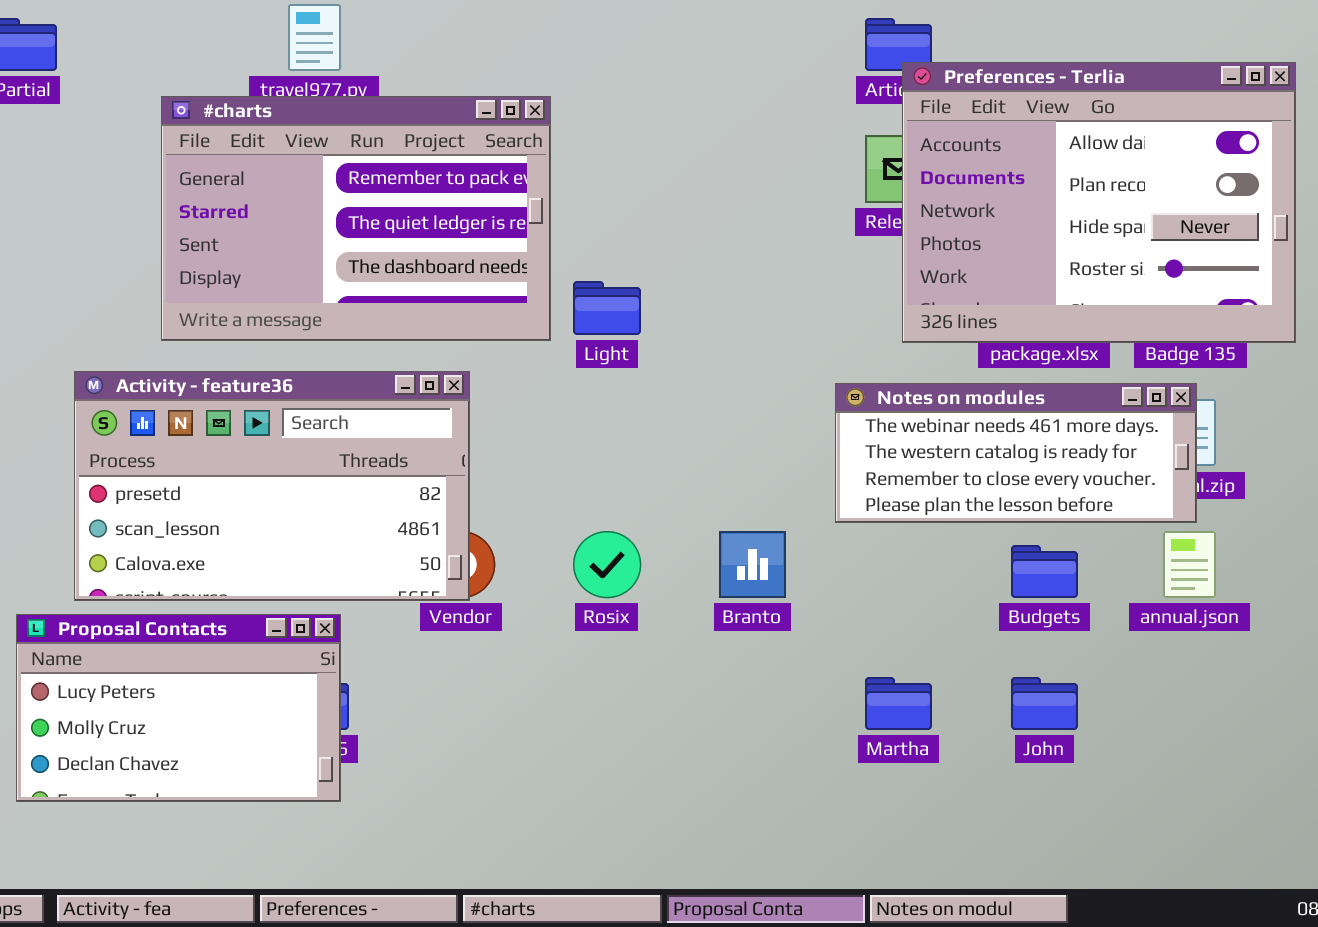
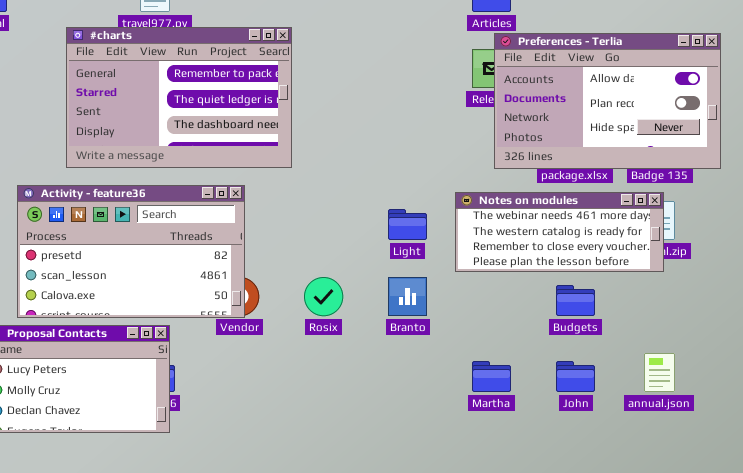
Preferences - Terlia: [902,62,1296,343] -> [494,33,721,169], resized
Light: [573,281,641,335] -> [388,209,427,240], moved
annual.json: [1163,531,1216,598] -> [644,353,675,392], moved

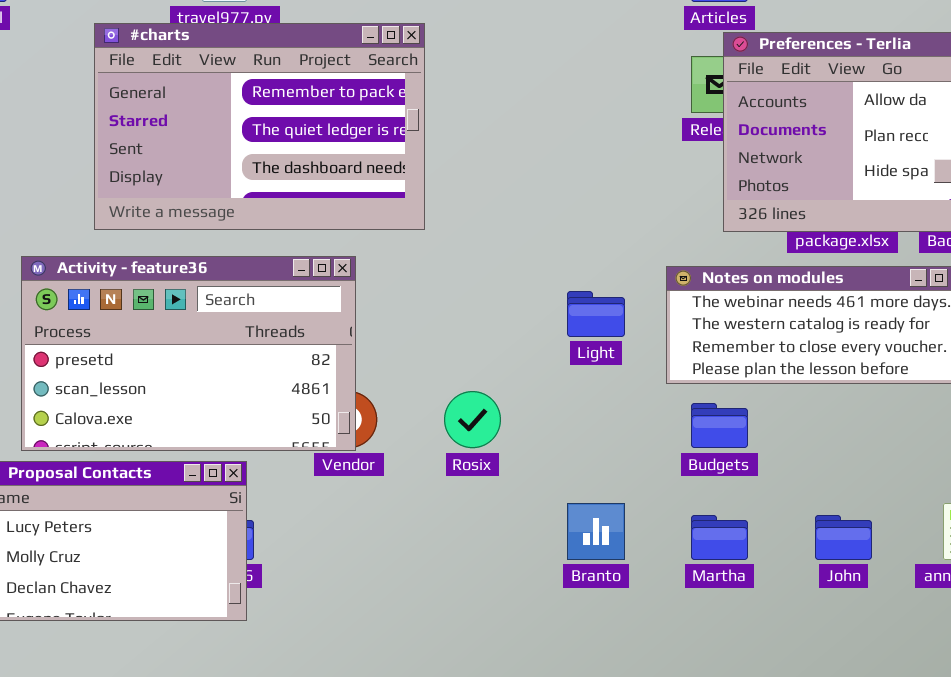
Branto: [388,277,427,316] -> [567,503,625,560], moved
Budgets: [556,285,595,316] -> [691,403,748,448], moved

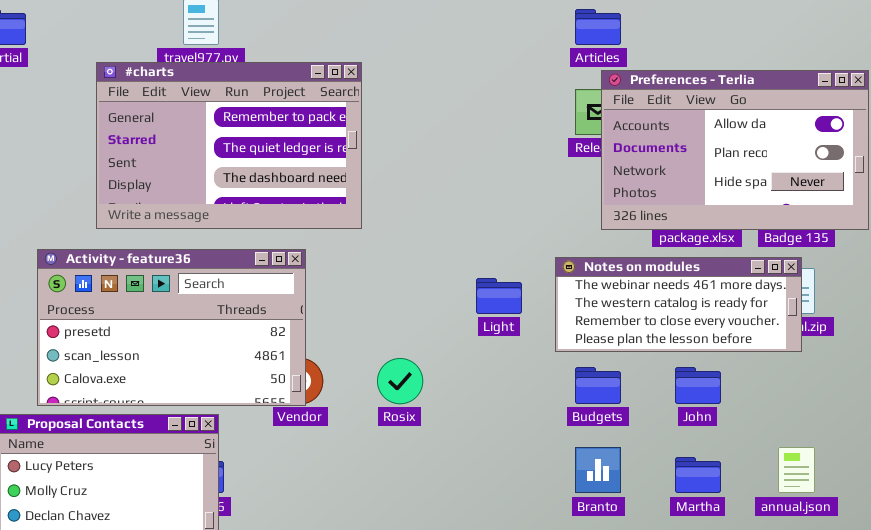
Branto: [567,503,625,560] -> [575,447,621,493], moved
Martha: [691,515,748,560] -> [675,457,721,493], moved
John: [815,515,872,560] -> [675,367,721,404], moved

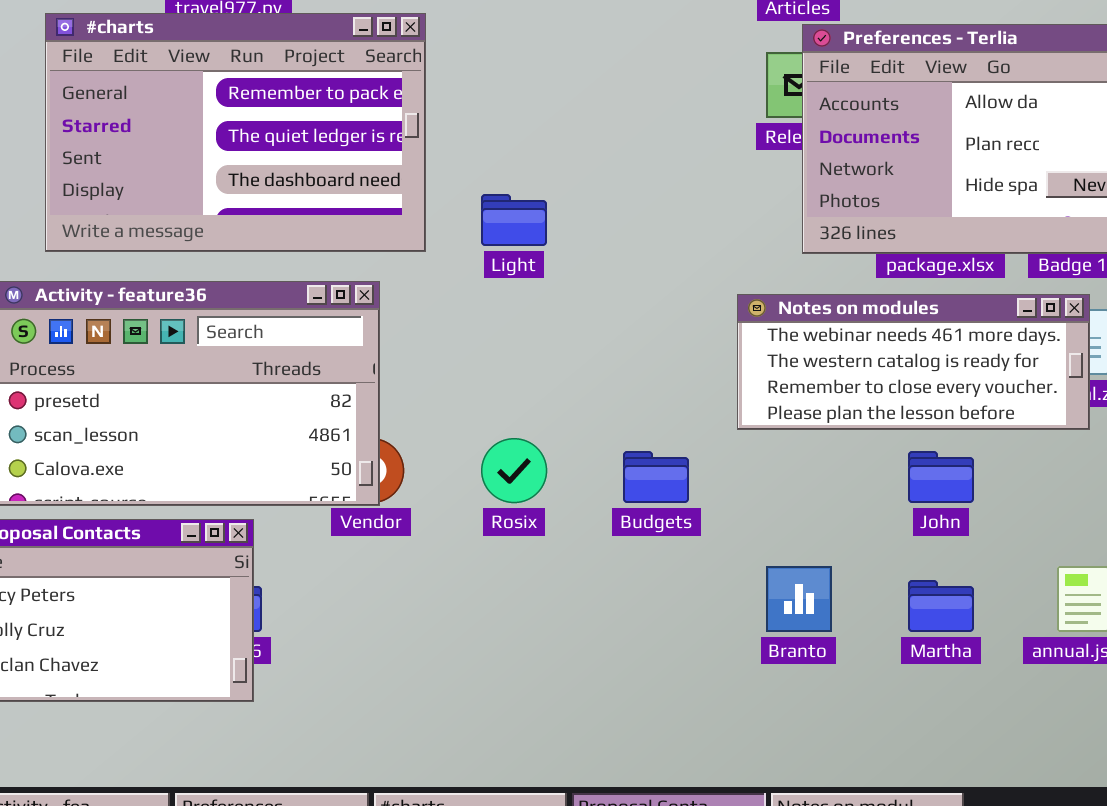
#charts: [96,62,362,229] -> [45,13,426,252], moved
Light: [476,278,522,314] -> [481,194,547,246], moved
Budgets: [575,367,621,404] -> [623,451,689,503], moved

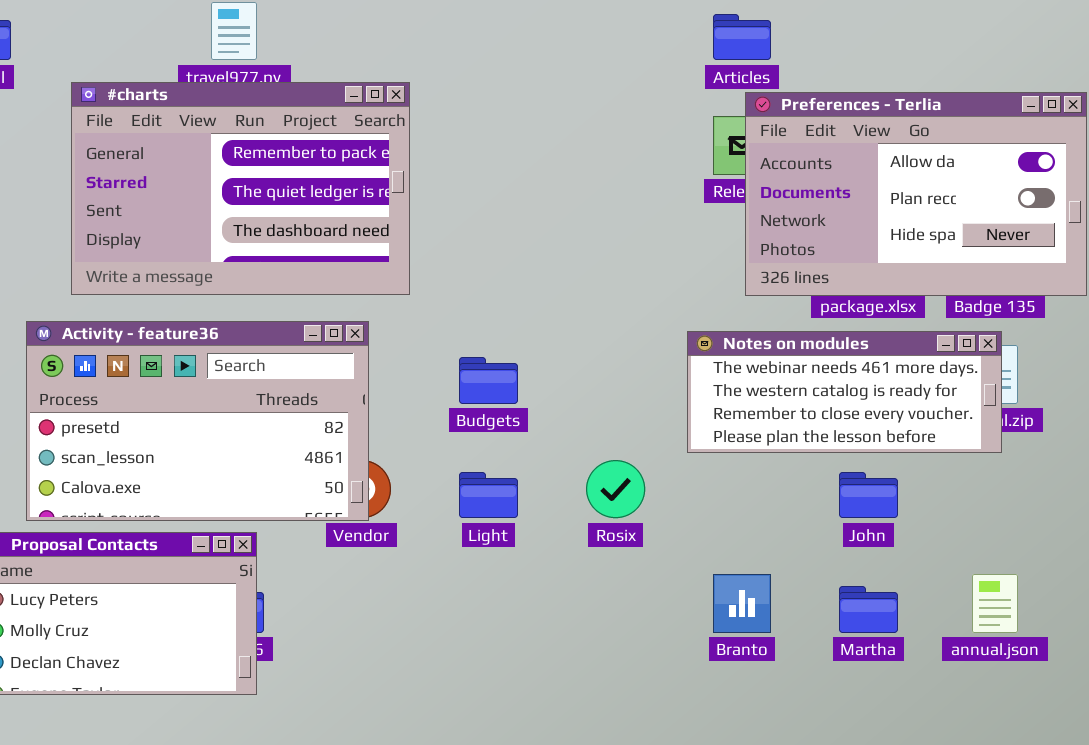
Light: [481,194,547,246] -> [459,472,518,518], moved
Rosix: [481,438,547,503] -> [586,460,645,518], moved
Budgets: [623,451,689,503] -> [459,357,518,404], moved

